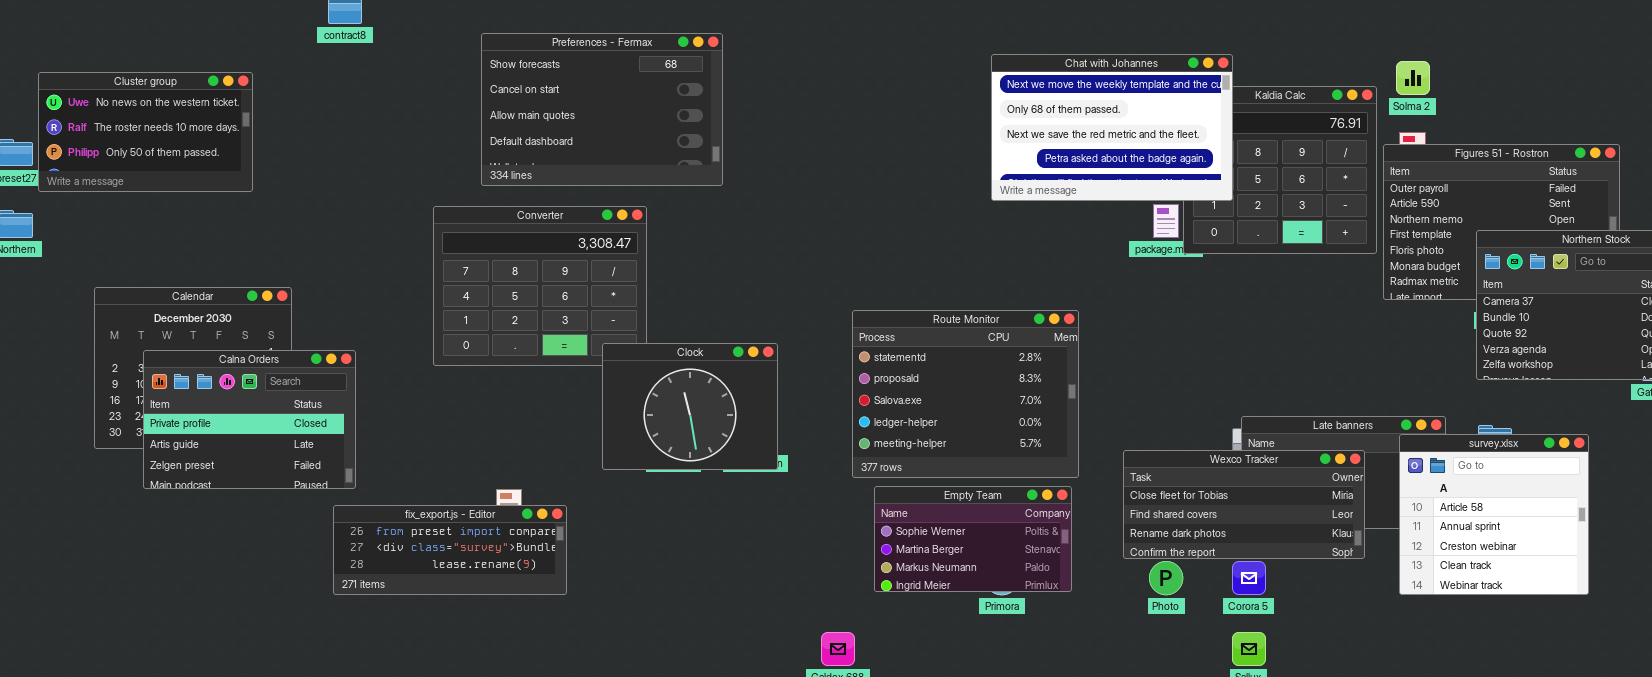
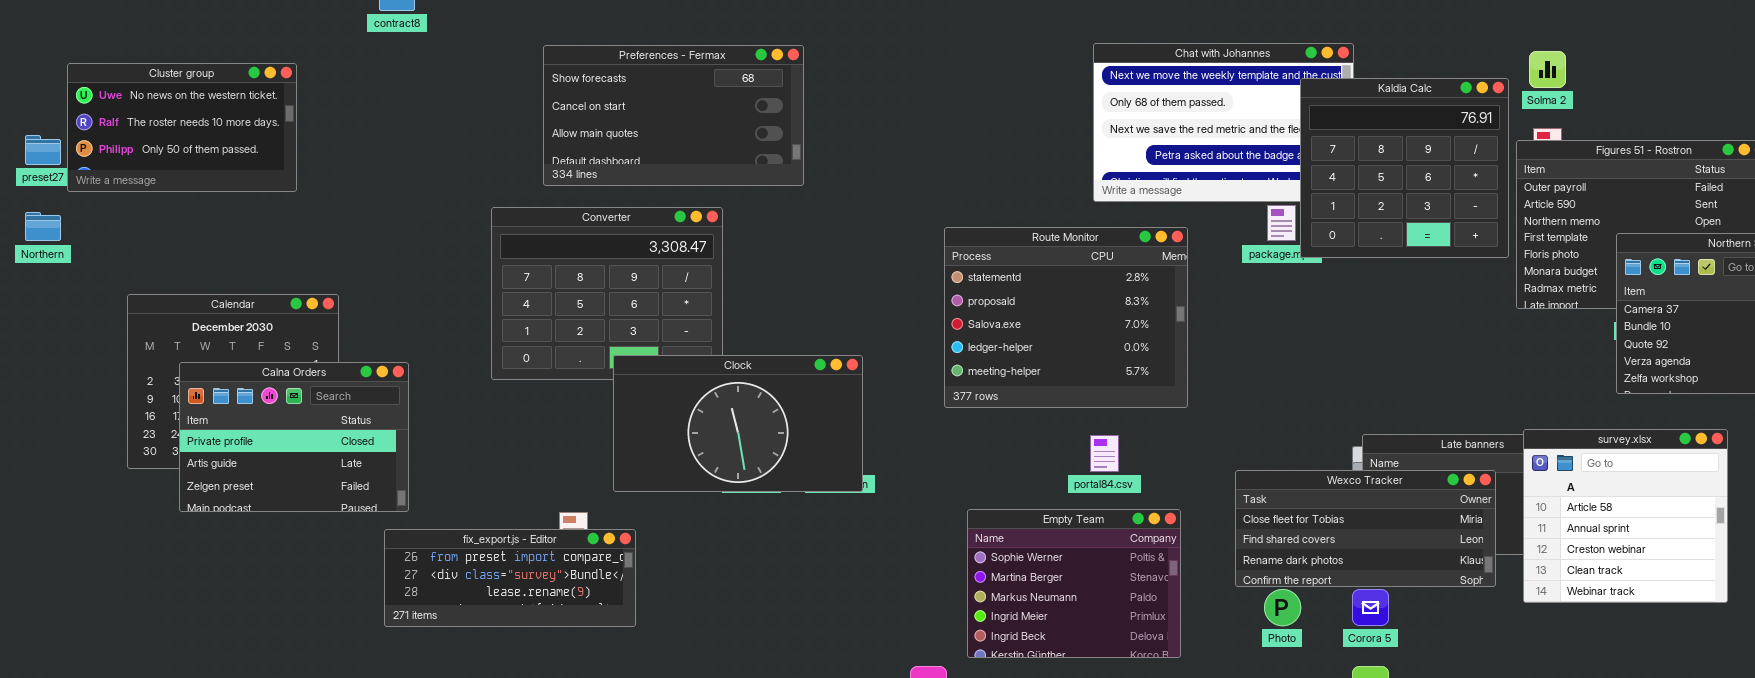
Preferences - Fermax: [481,33,723,186] -> [543,45,804,186], resized
Kaldia Calc: [1183,86,1377,254] -> [1300,78,1509,258], raised
Route Monitor: [852,310,1079,478] -> [944,227,1188,408], moved
Clock: [602,343,778,470] -> [613,355,863,492], resized
survey.xlsx: [1399,434,1589,595] -> [1523,429,1728,603], moved
Empty Team: [874,486,1072,592] -> [967,509,1181,658], resized

